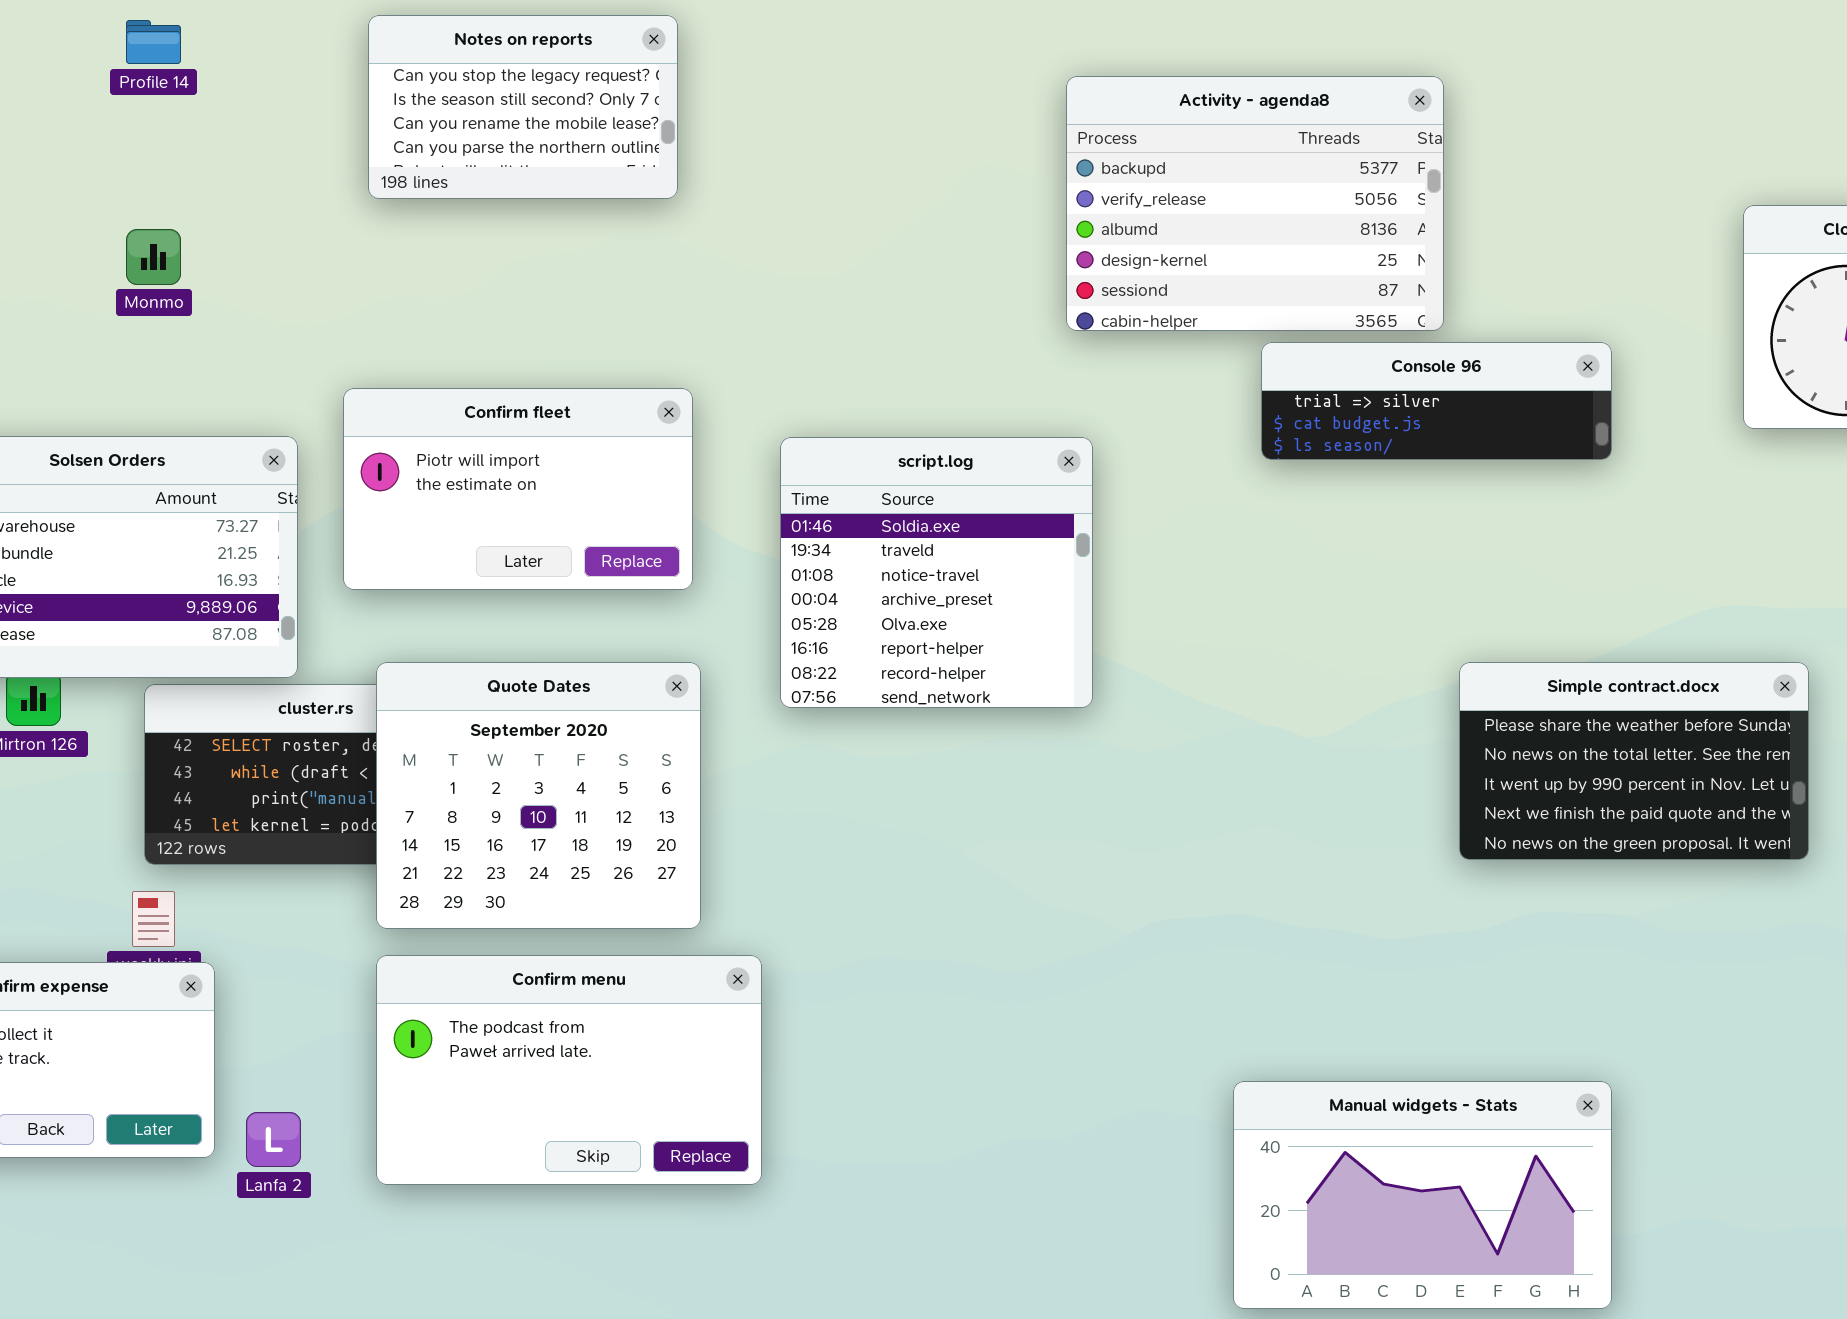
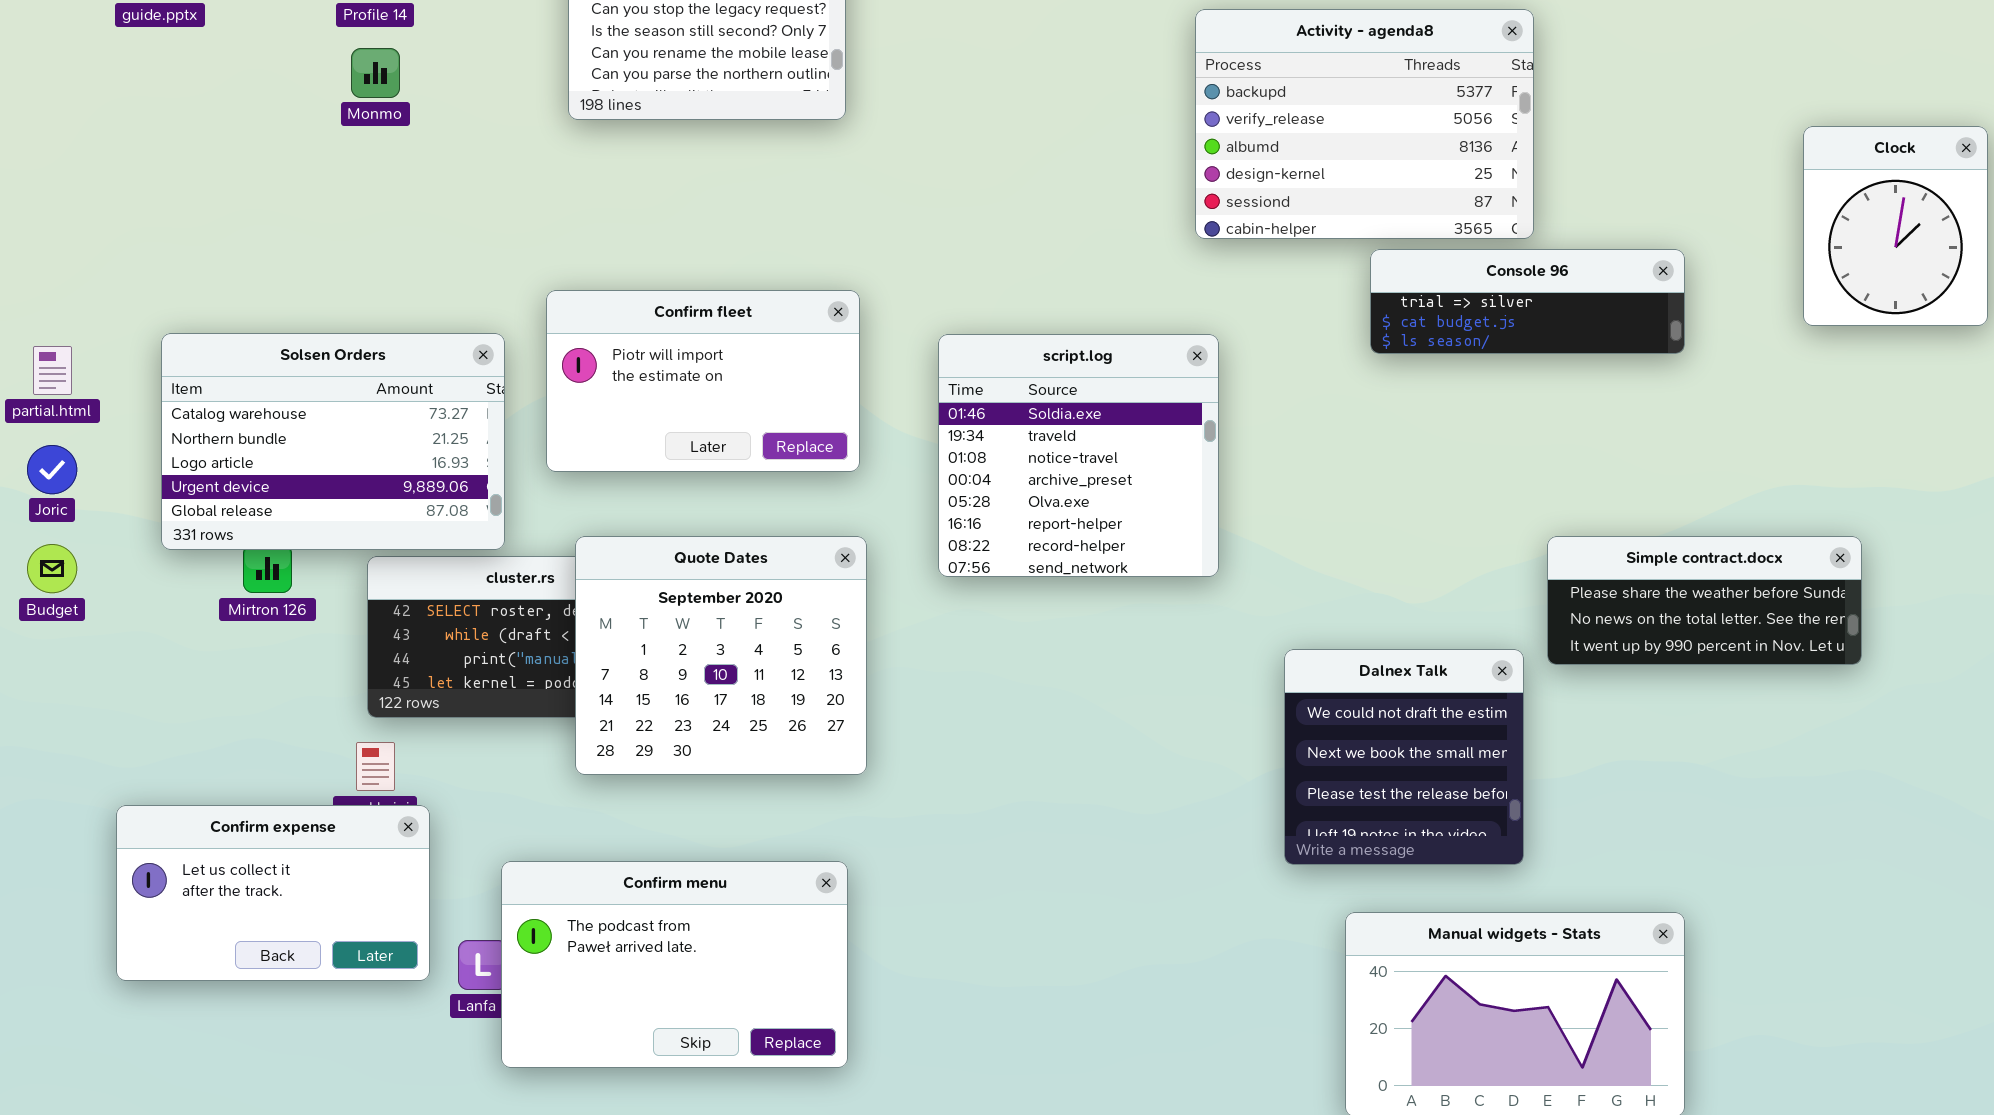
Monmo: [126,229,181,285] -> [351,48,400,98], moved
Simple contract.docx: [1459,662,1809,860] -> [1547,536,1862,665], resized
Dalnex Talk: none -> [1284,649,1524,865], opened
Confirm menu: [376,955,762,1185] -> [501,861,848,1068], moved

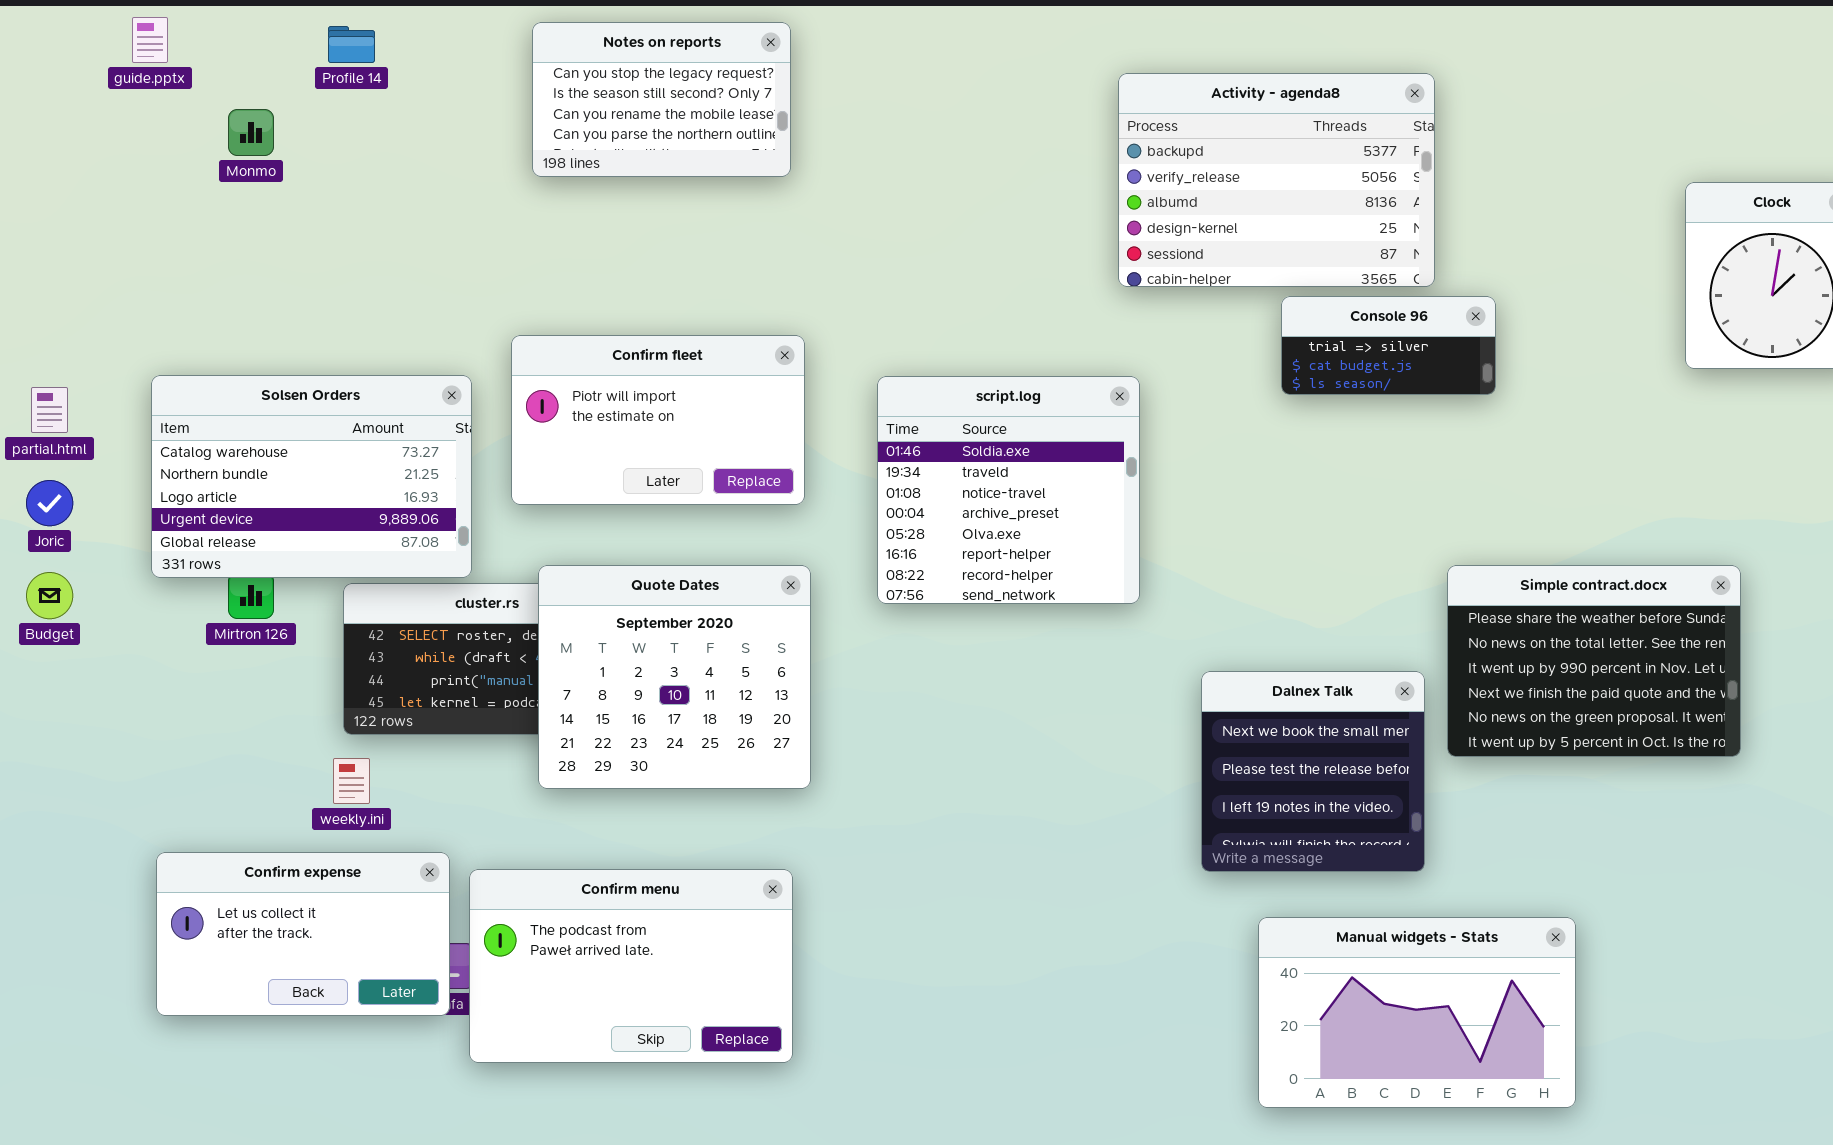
Monmo: [351,48,400,98] -> [228,109,274,156], moved
Console 96: [1370,249,1685,354] -> [1281,296,1496,395], resized
Simple contract.docx: [1547,536,1862,665] -> [1447,565,1741,757], resized
Dalnex Talk: [1284,649,1524,865] -> [1201,671,1425,872], scrolled down 1 row
Confirm expense: [116,805,430,981] -> [156,852,450,1016], moved

